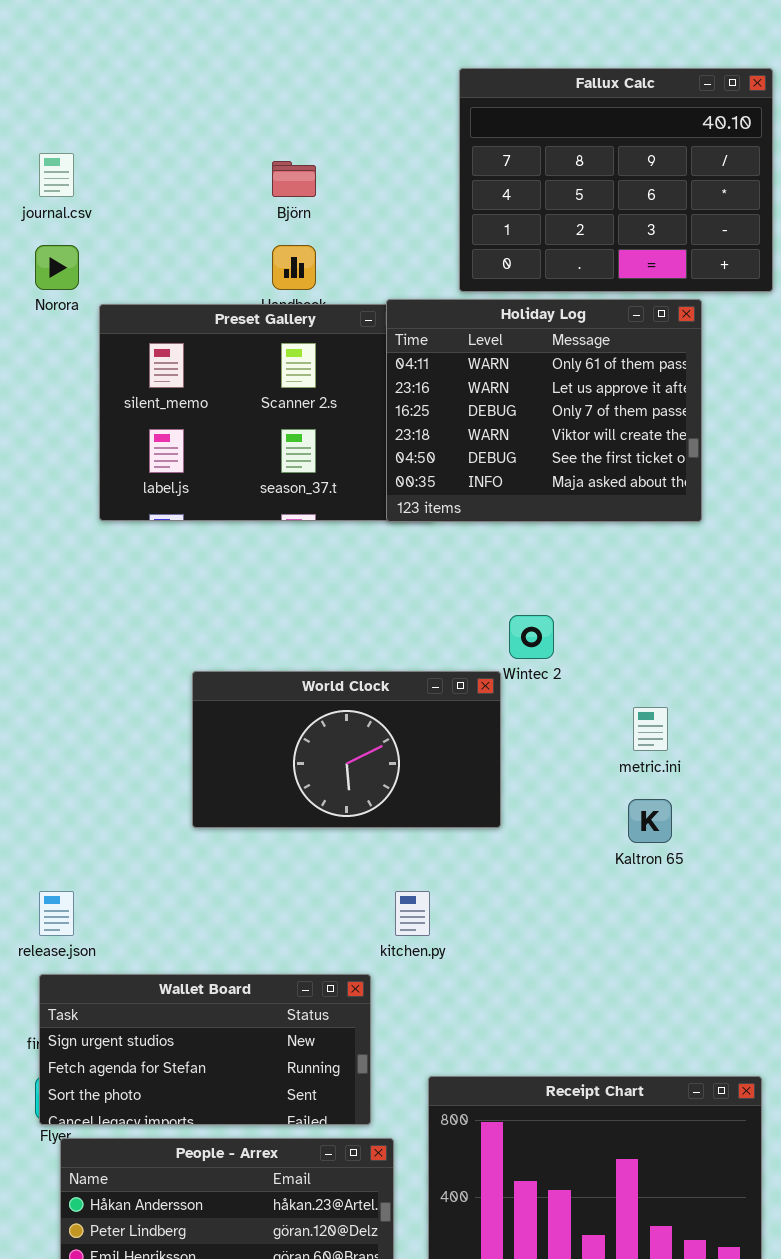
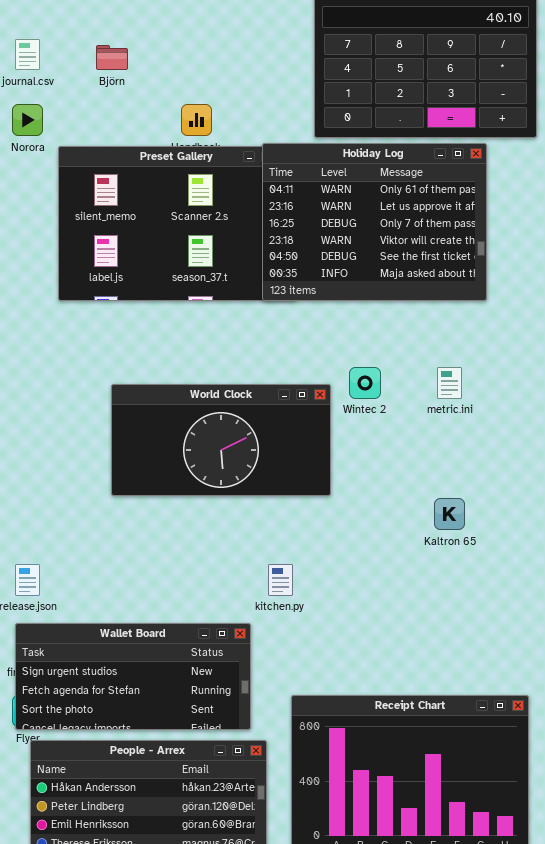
Björn: [272,161,316,197] -> [96,45,128,70], moved
World Clock: [192,671,501,828] -> [111,384,331,496], moved
metric.ini: [633,707,668,751] -> [437,367,462,399], moved

